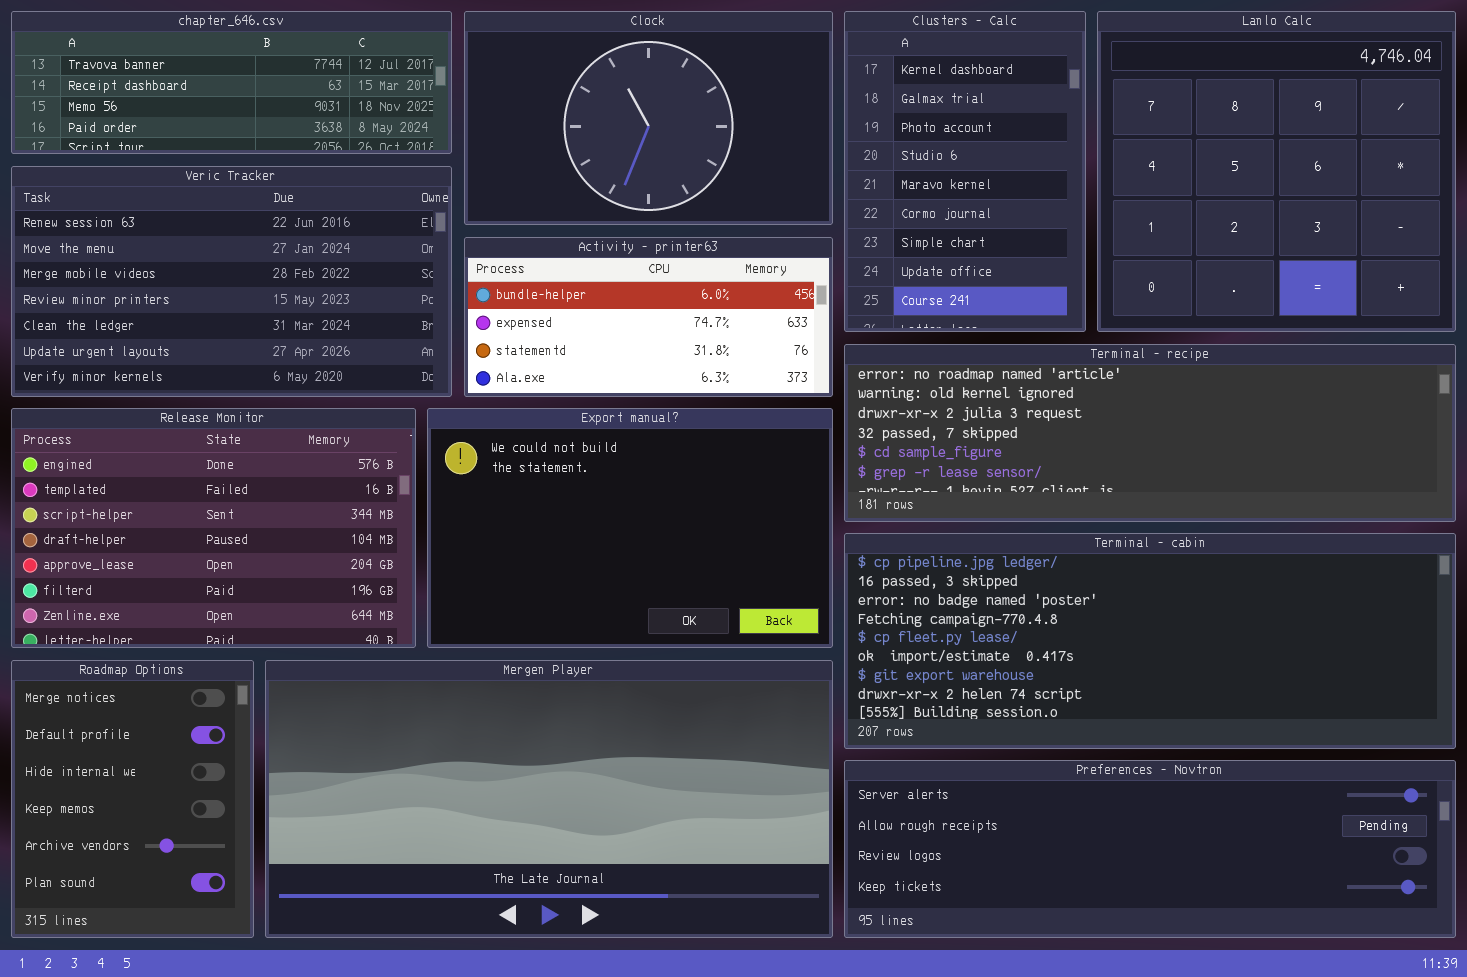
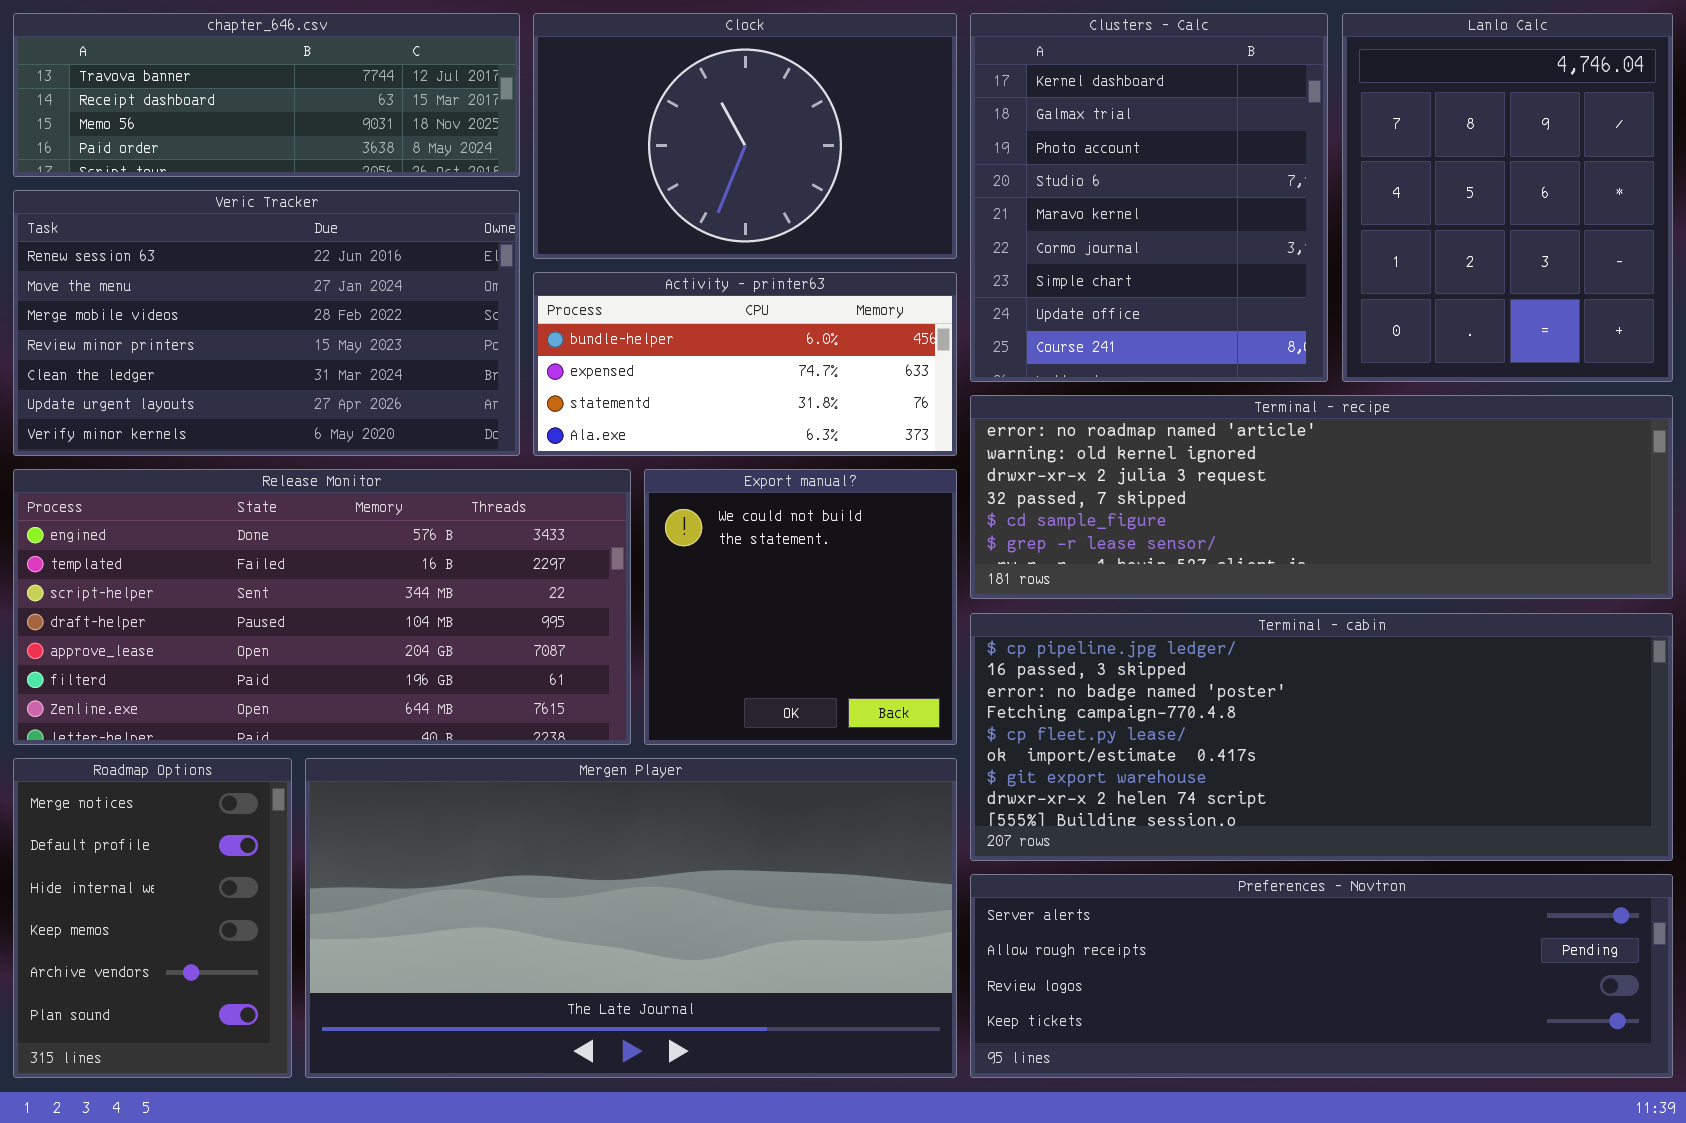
Clusters - Calc: [844,11,1086,332] -> [970,13,1328,382], resized
Lanlo Calc: [1097,11,1456,332] -> [1342,13,1673,382], resized
Release Monitor: [11,408,416,648] -> [13,469,631,745], resized
Export manual?: [427,408,833,648] -> [644,469,957,745], resized

